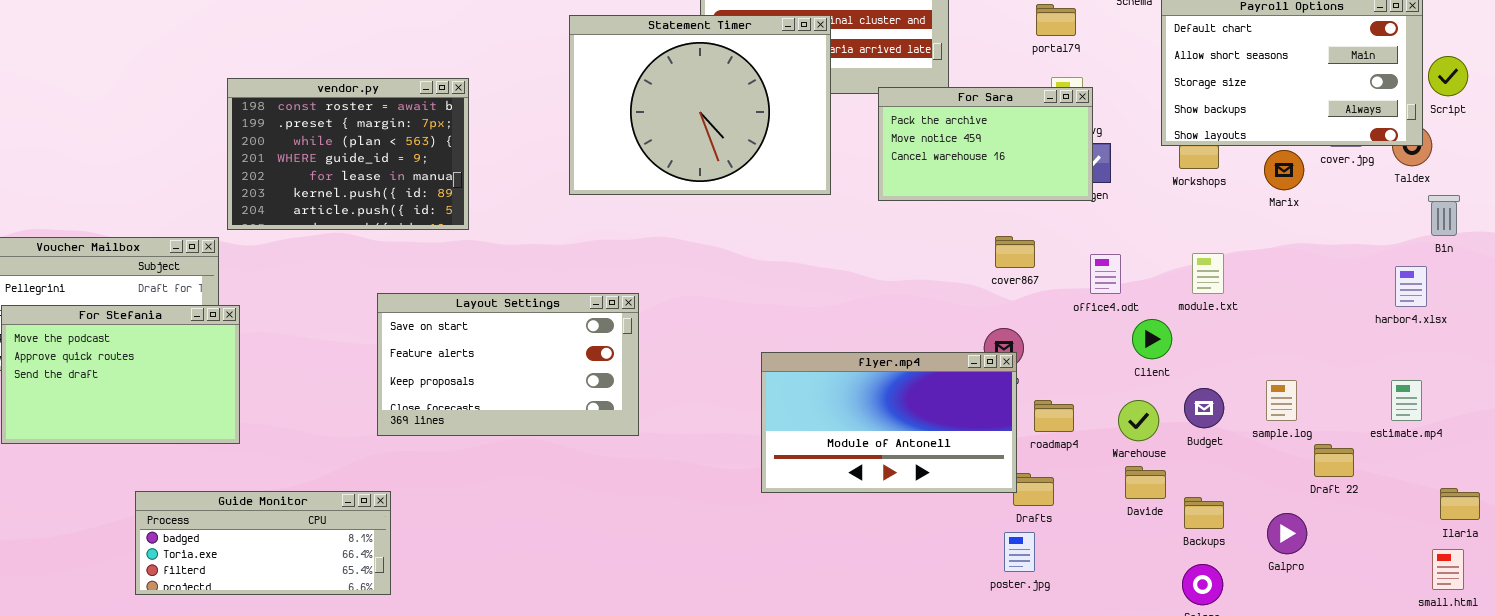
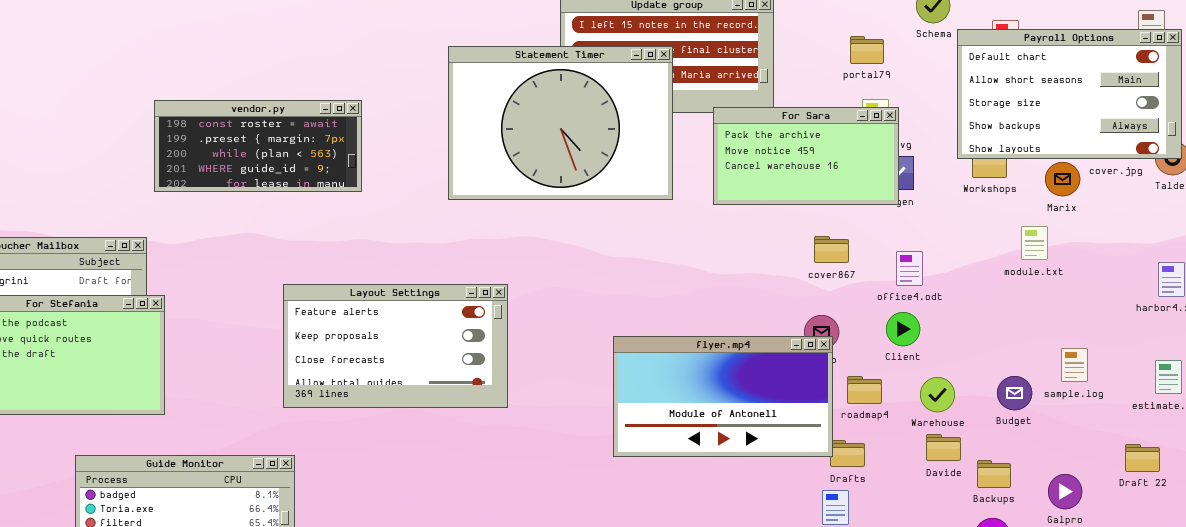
vendor.py: [227,78,469,230] -> [154,100,362,192], resized
module.txt: [1192,253,1224,294] -> [1021,226,1048,260], moved
Layout Settings: [377,293,639,436] -> [283,284,508,408], scrolled down 1 row
Client: [1132,319,1172,359] -> [886,312,920,346], moved
sample.log: [1266,380,1297,421] -> [1061,348,1088,382], moved
Budget: [1184,388,1224,428] -> [997,376,1032,410], moved
Draft 22: [1314,444,1354,477] -> [1125,444,1160,472], moved

